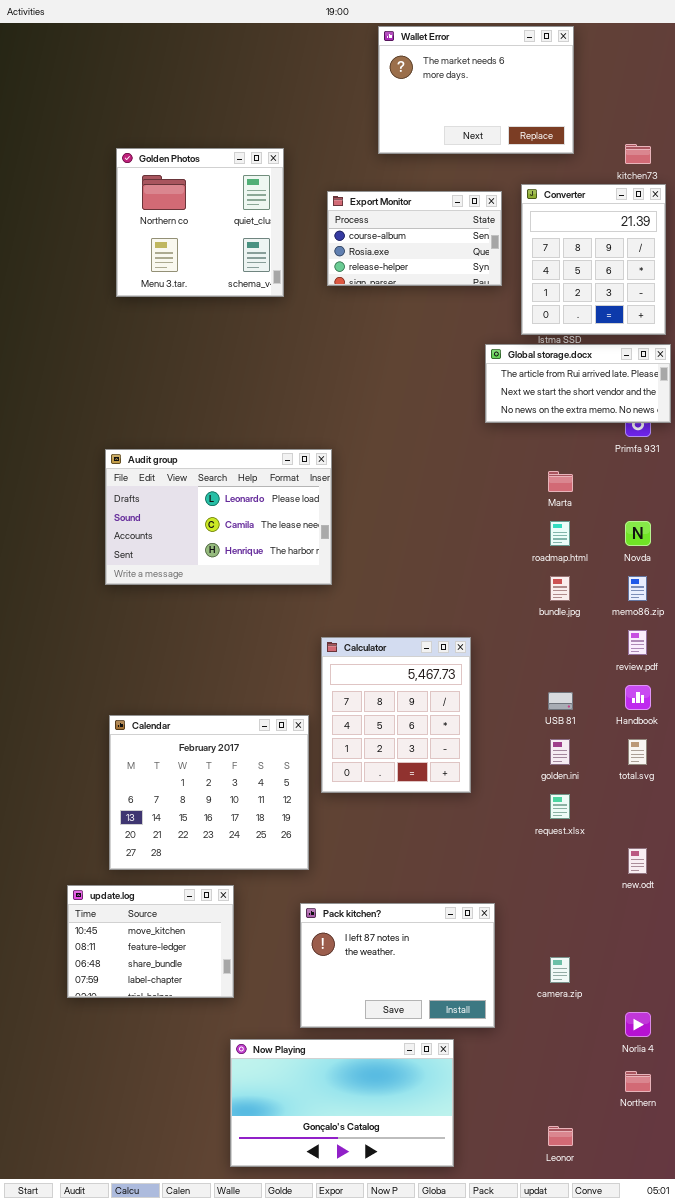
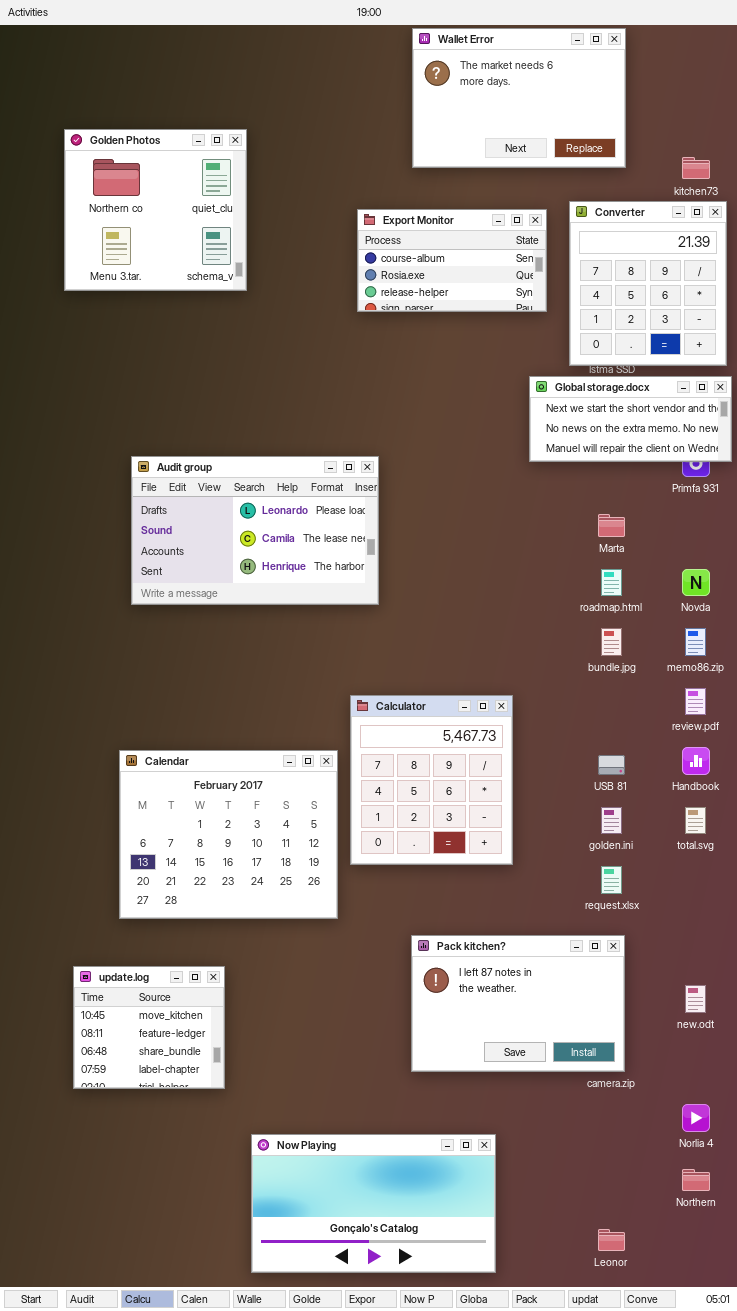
Golden Photos: [116,148,284,297] -> [64,129,247,291], moved
Global storage.docx: [485,344,671,423] -> [529,376,732,462], scrolled down 1 row
Audit group: [105,449,332,585] -> [131,456,379,605], moved
Calendar: [109,715,309,870] -> [119,750,338,919], moved
new.odt: [628,848,647,874] -> [685,985,706,1013], moved
update.log: [67,885,234,998] -> [73,966,225,1089], resized
Pack kitchen?: [300,903,495,1028] -> [411,935,625,1072], moved

